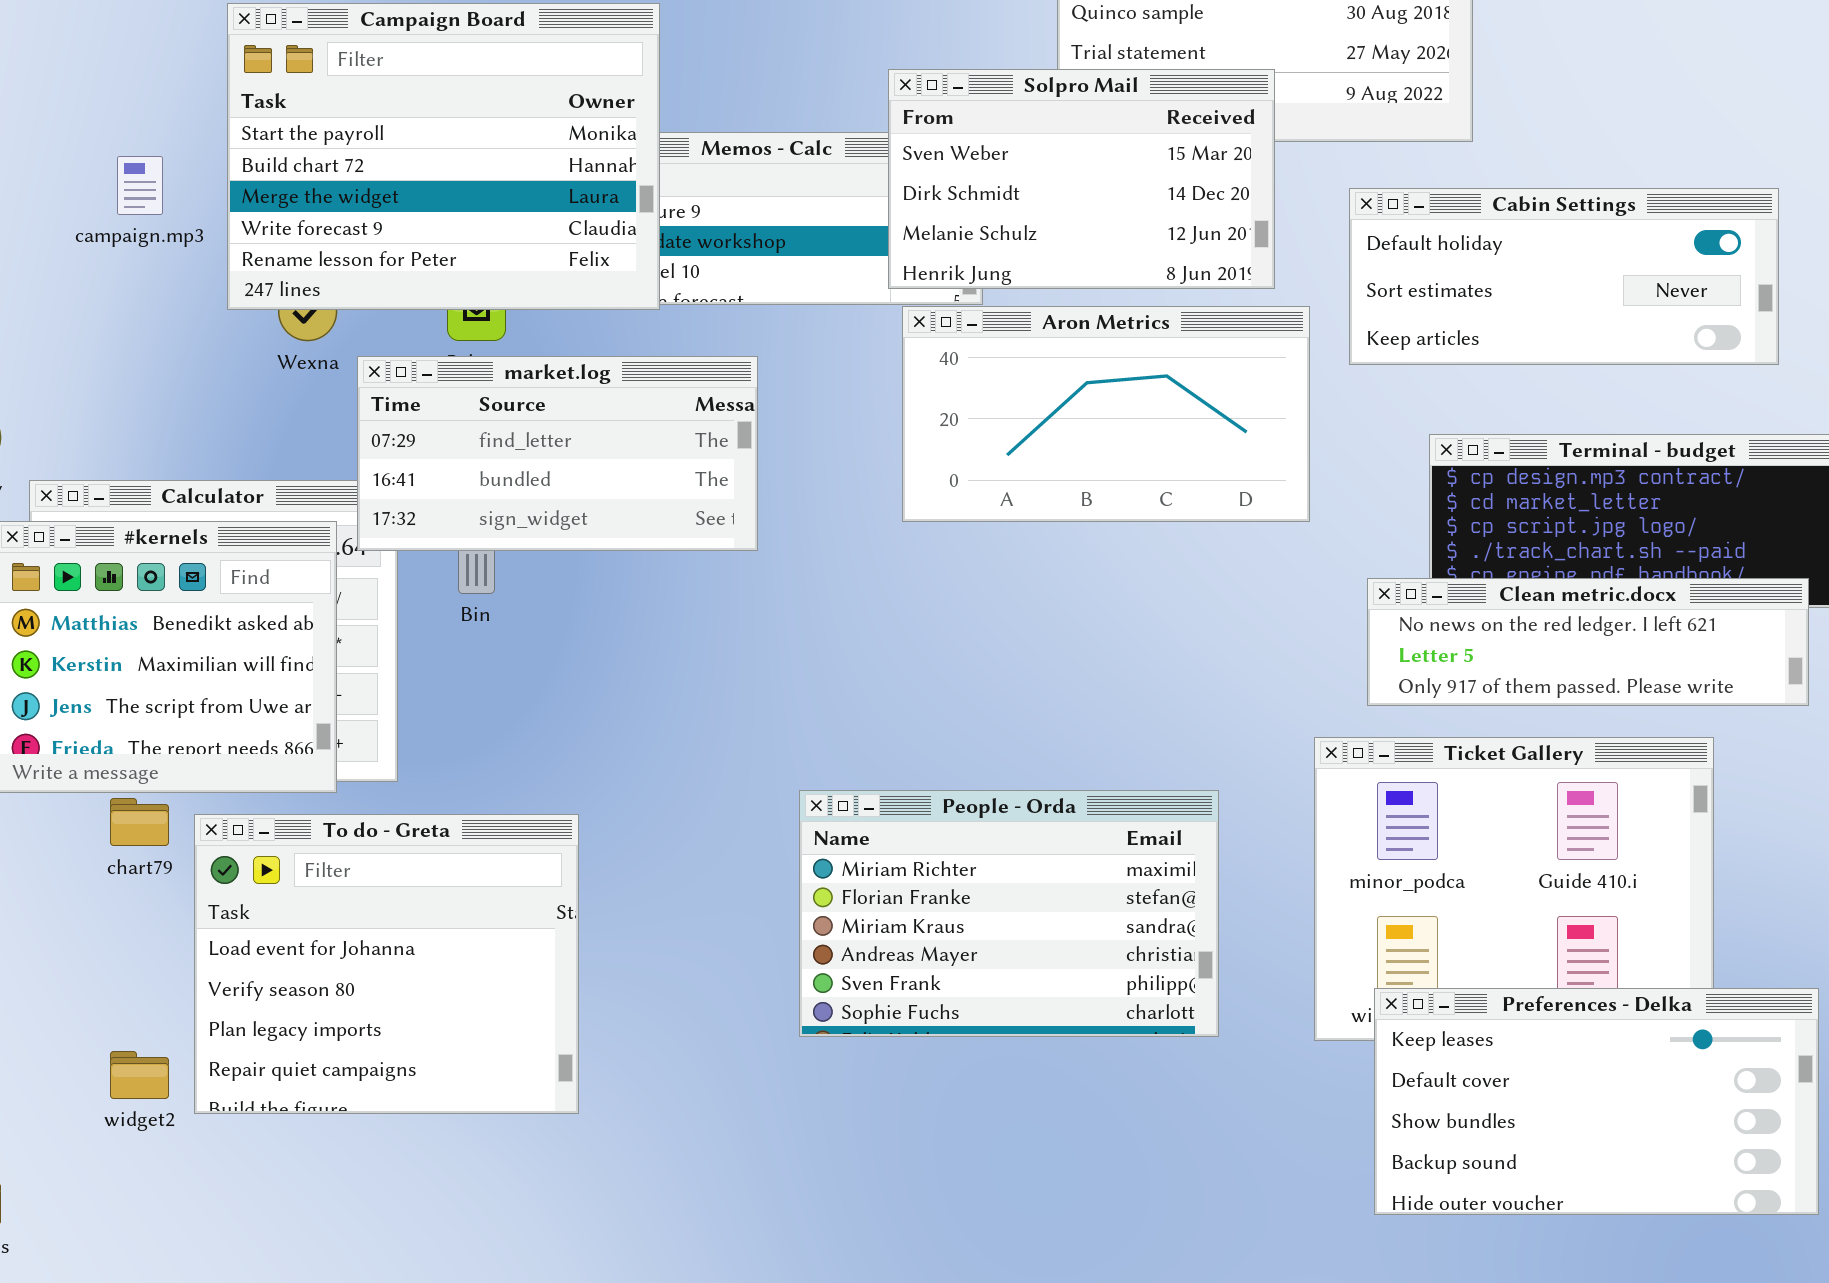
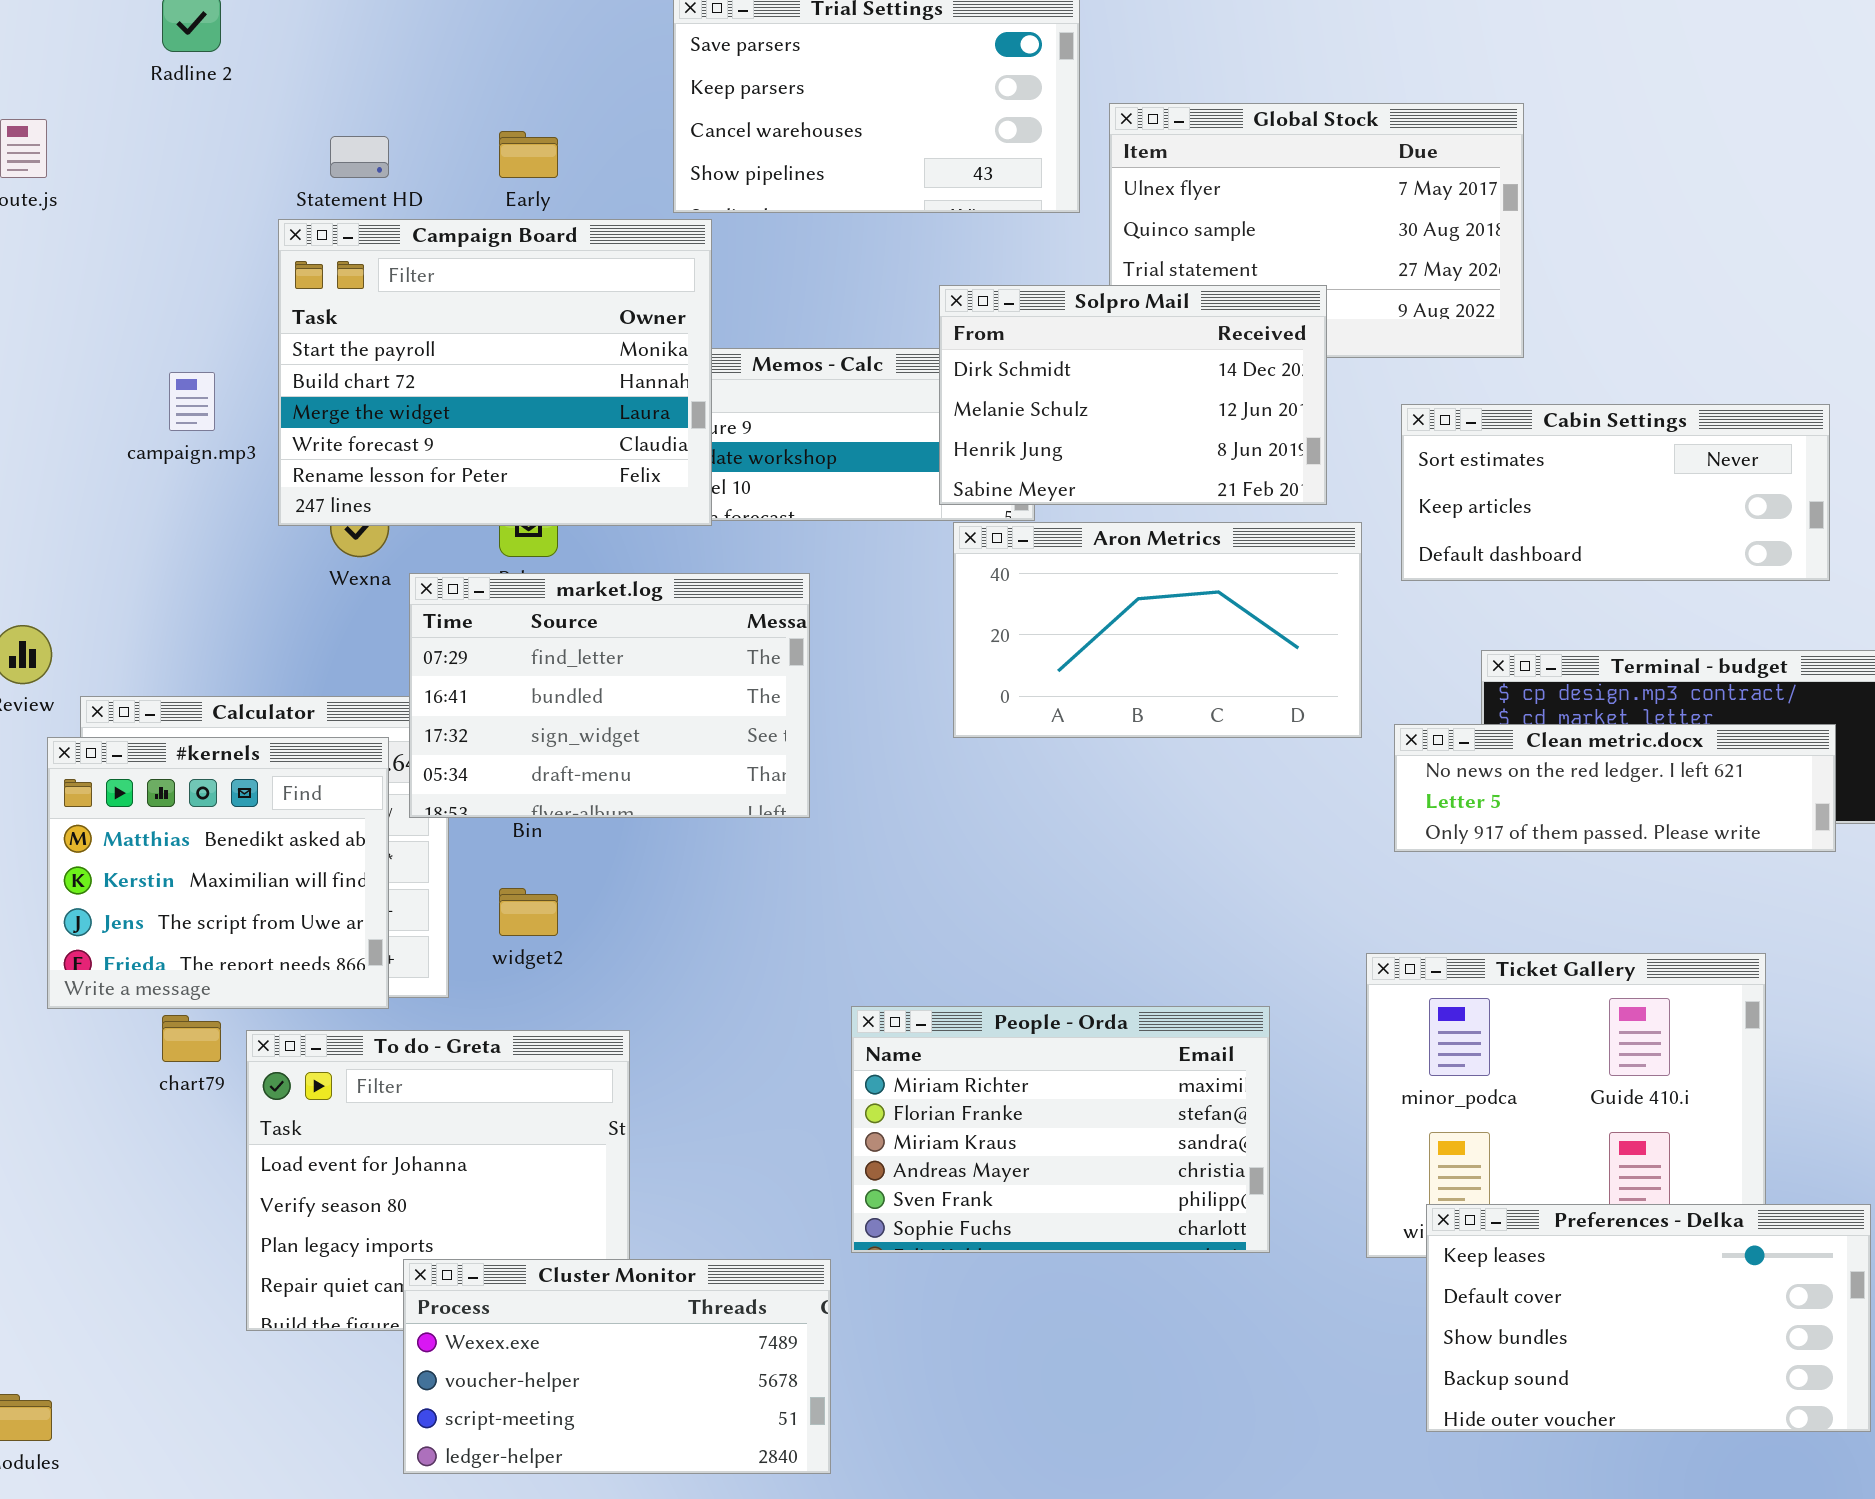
Solpro Mail: [888,69,1275,289] -> [939,285,1327,505], scrolled down 1 row
Cabin Settings: [1349,188,1779,365] -> [1401,404,1830,581], scrolled down 1 row
market.log: [357,356,758,551] -> [409,573,810,818], resized
Clean metric.docx: [1367,578,1809,706] -> [1394,724,1836,852], moved
Cluster Monitor: none -> [403,1259,831,1474], opened
widget2: [110,1051,169,1099] -> [499,888,558,936], moved

